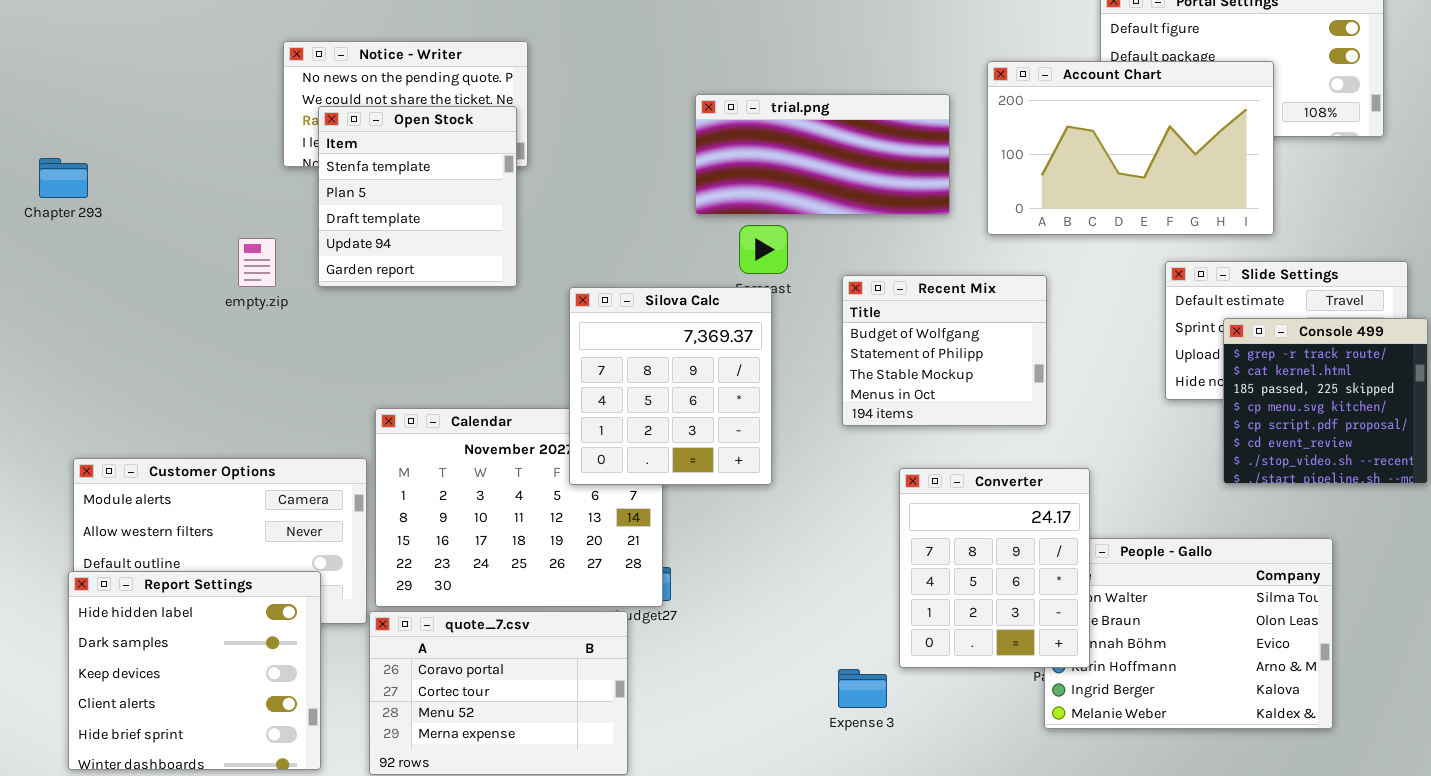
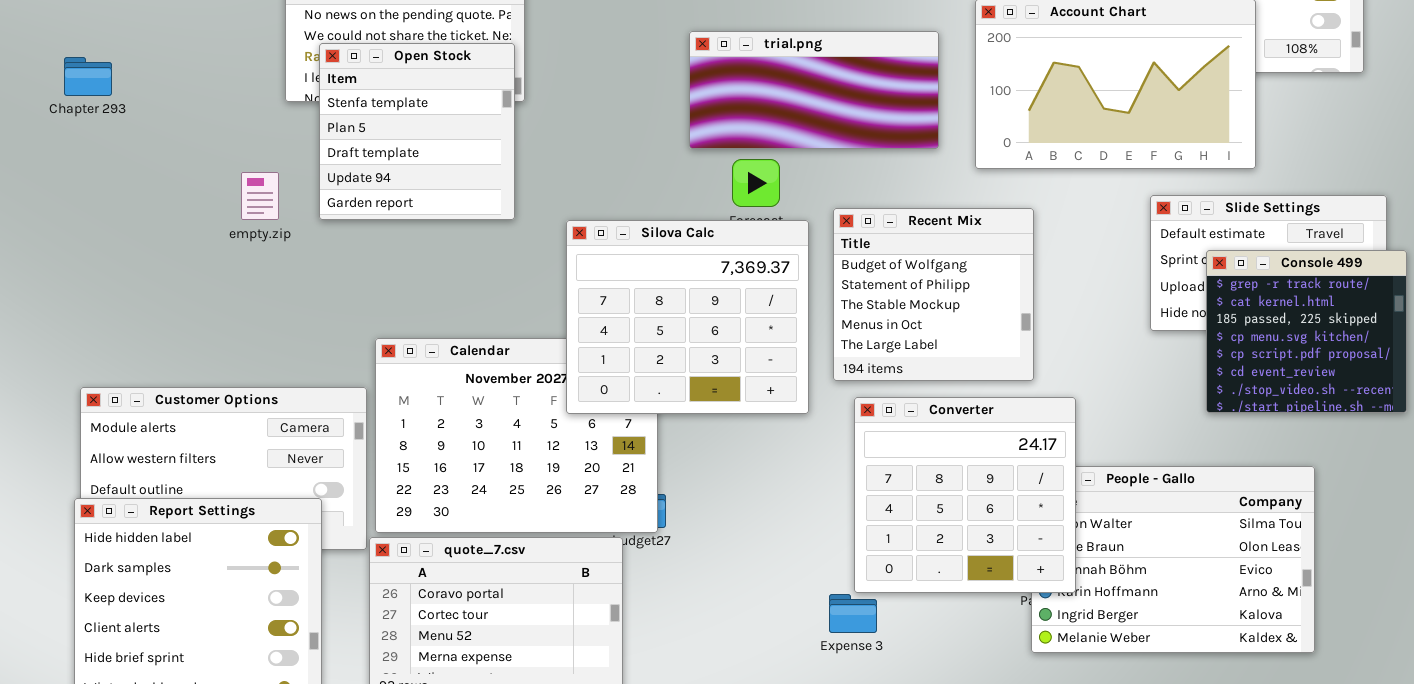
Chapter 293: [39,158,88,198] -> [64,57,112,96], moved
Recent Mix: [842,275,1047,426] -> [833,208,1034,381], resized
Silova Calc: [569,287,772,485] -> [566,220,809,414], resized
Converter: [899,468,1090,668] -> [854,397,1076,593], resized

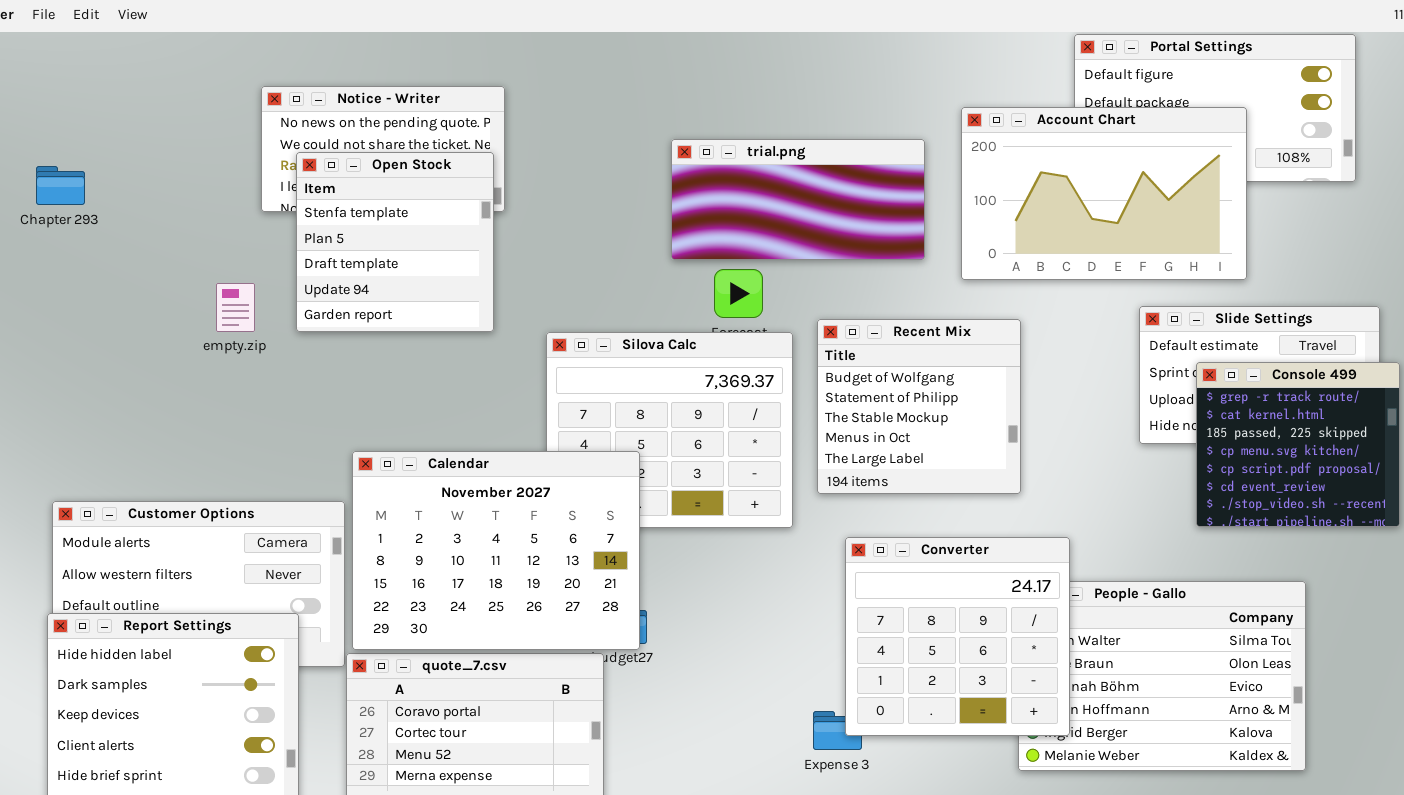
Calendar: [375,338,658,533] -> [352,451,640,650], raised
Converter: [854,397,1076,593] -> [845,537,1070,736], moved

